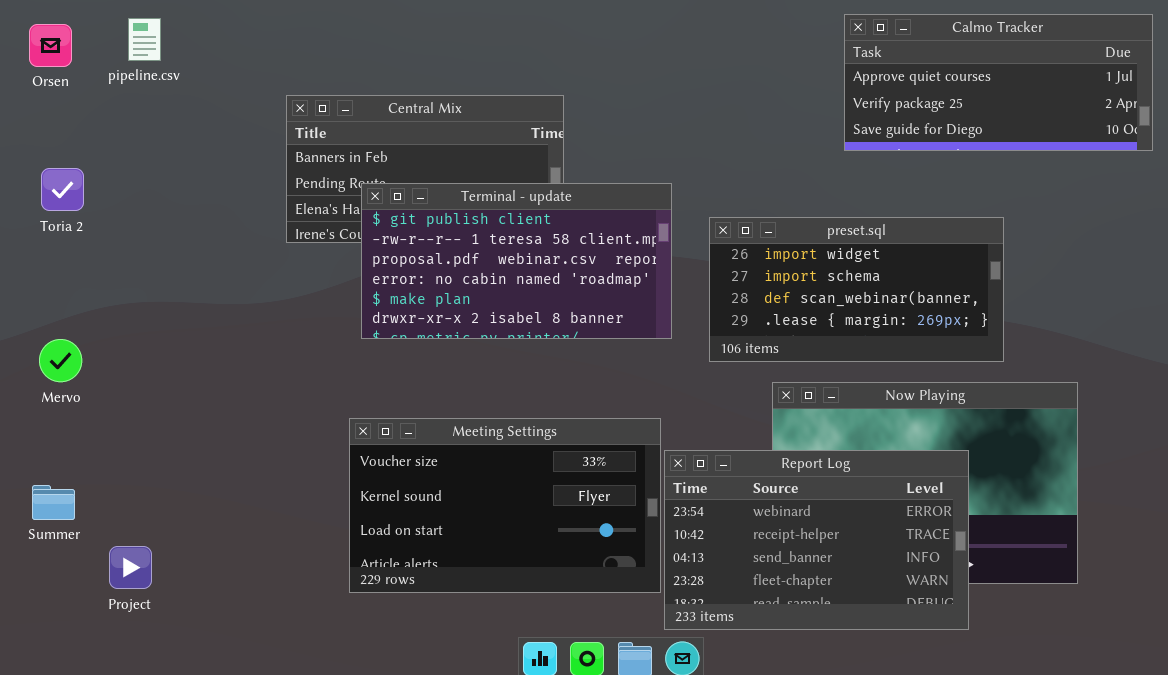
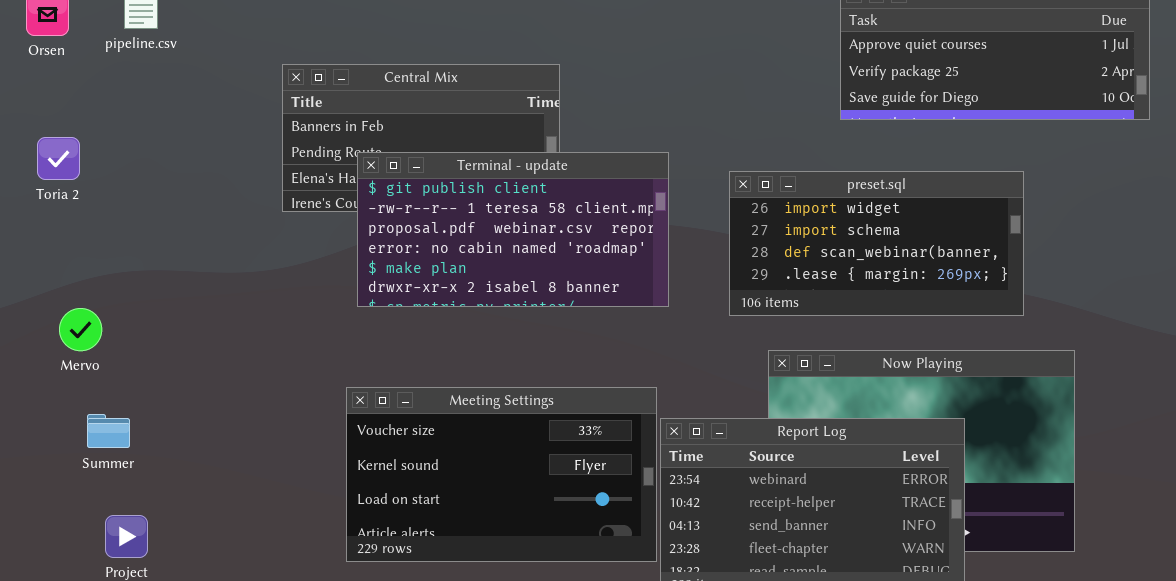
preset.sql: [709,217,1004,362] -> [729,171,1024,316], moved
Mervo: [39,339,82,382] -> [59,308,102,351], moved
Summer: [32,485,75,520] -> [87,414,130,448], moved

